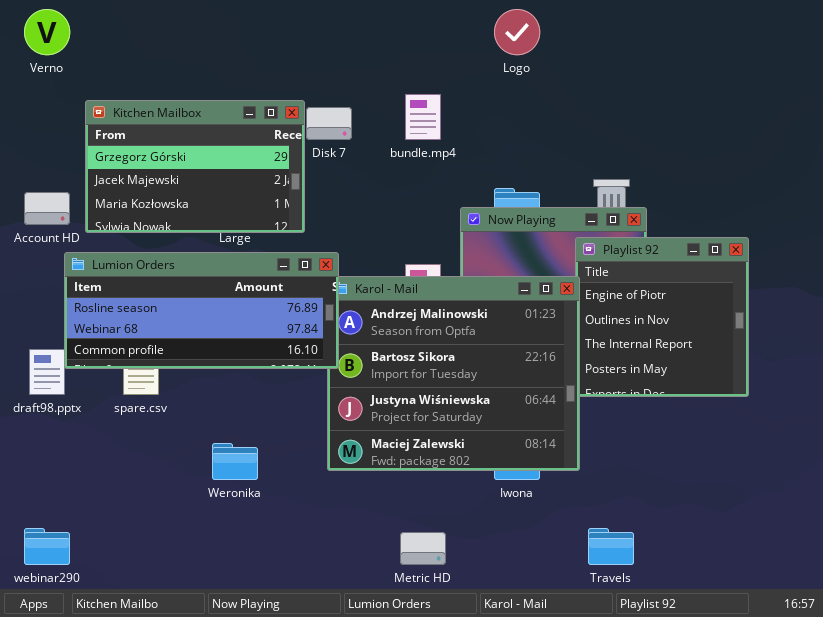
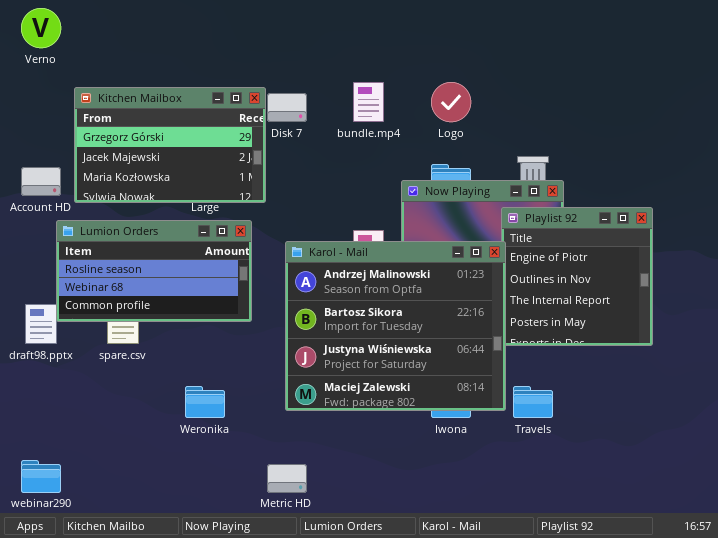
Logo: [494,9,540,55] -> [431,82,471,122], moved
Lumion Orders: [64,252,339,369] -> [56,220,252,322], resized
Travels: [588,528,634,565] -> [513,386,553,418], moved
Metric HD: [400,532,446,565] -> [267,464,307,493], moved

